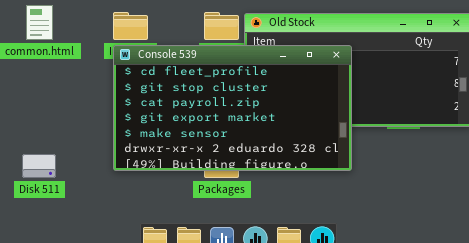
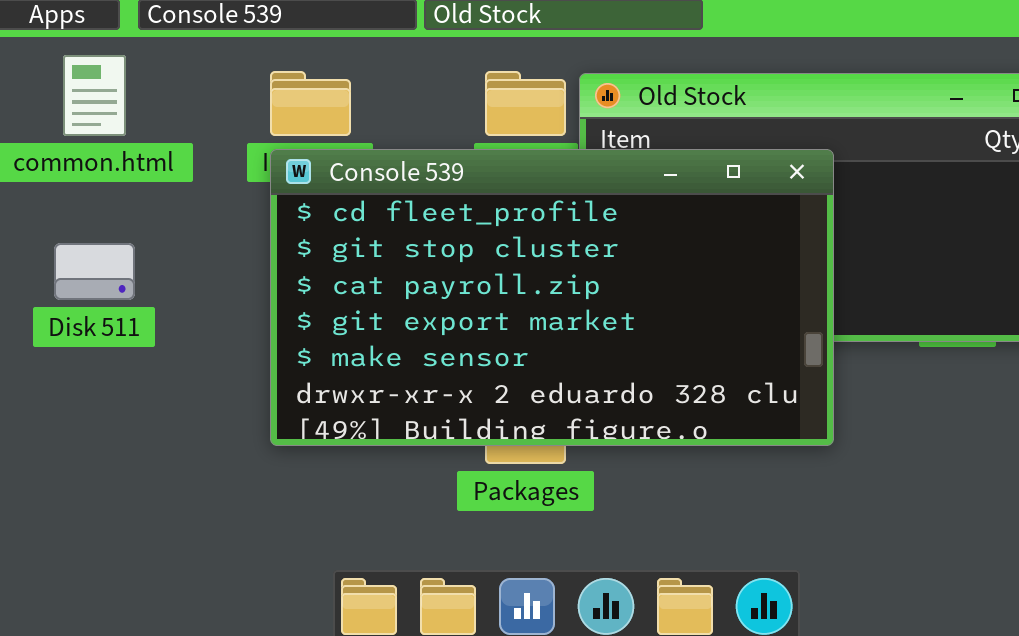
Disk 511: [22,154,56,178] -> [54,243,135,300], moved

